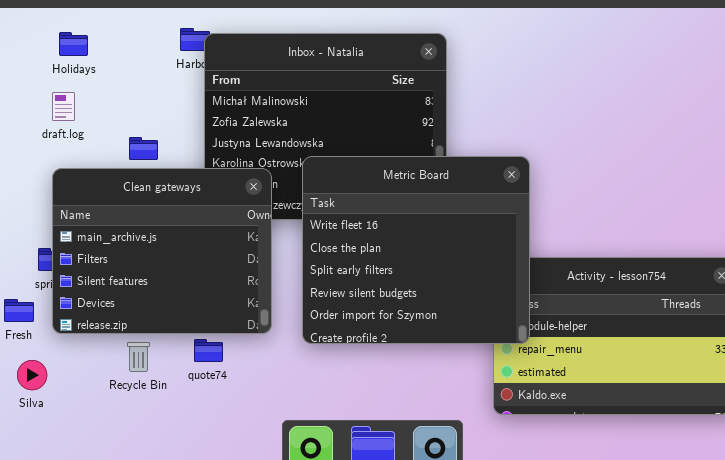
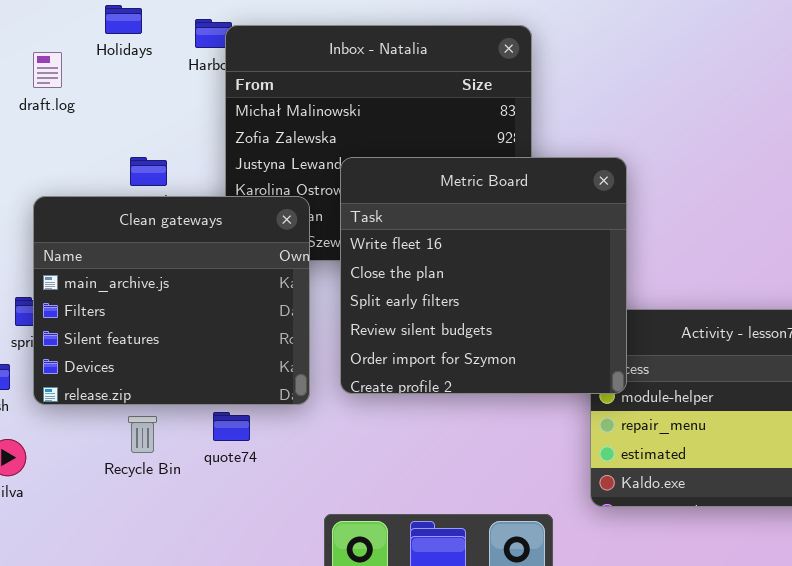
Holidays: [59,32,88,56] -> [105,5,142,34], moved
draft.log: [52,92,75,121] -> [33,52,62,88], moved
Metric Board: [302,156,530,344] -> [340,157,627,394], moved

